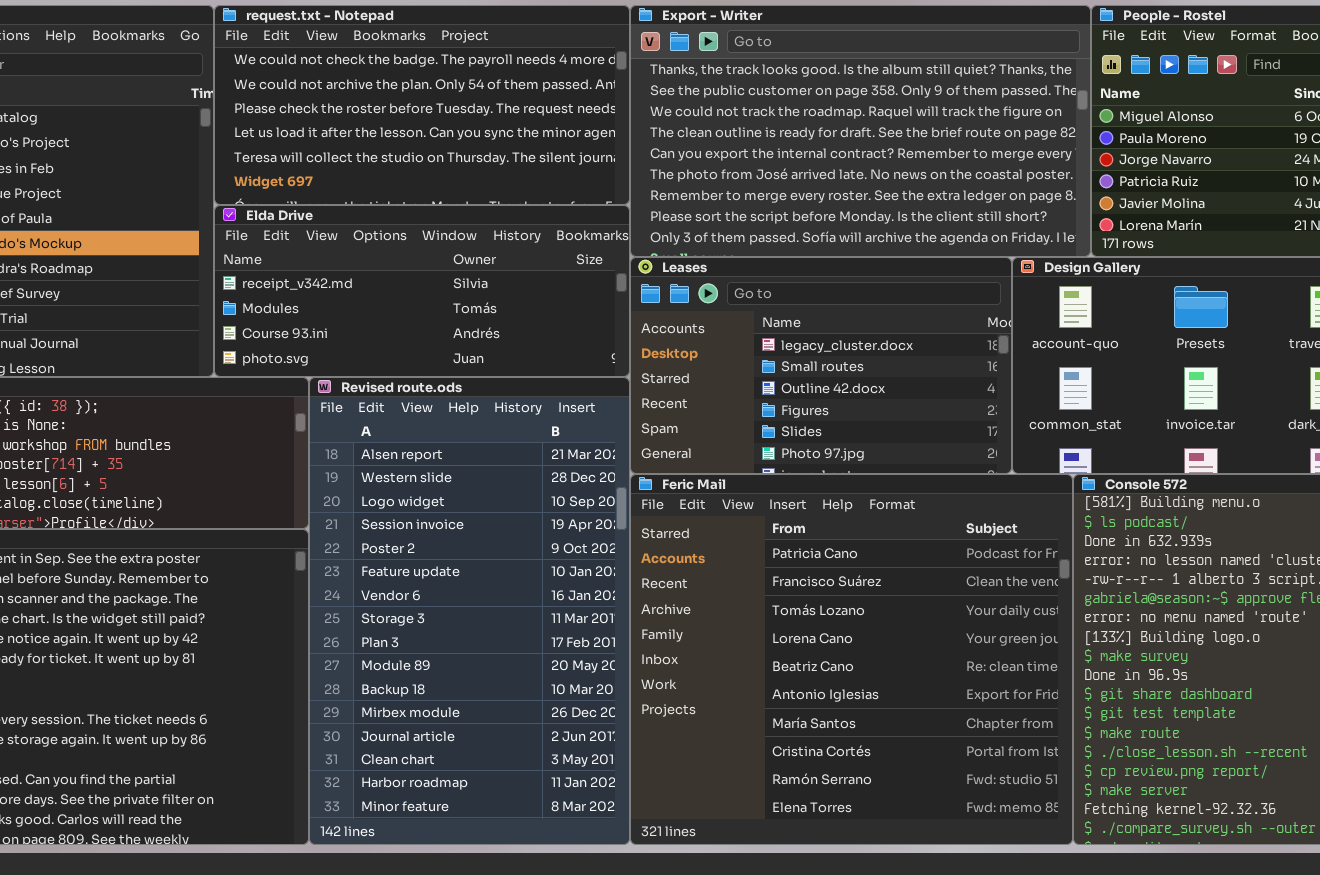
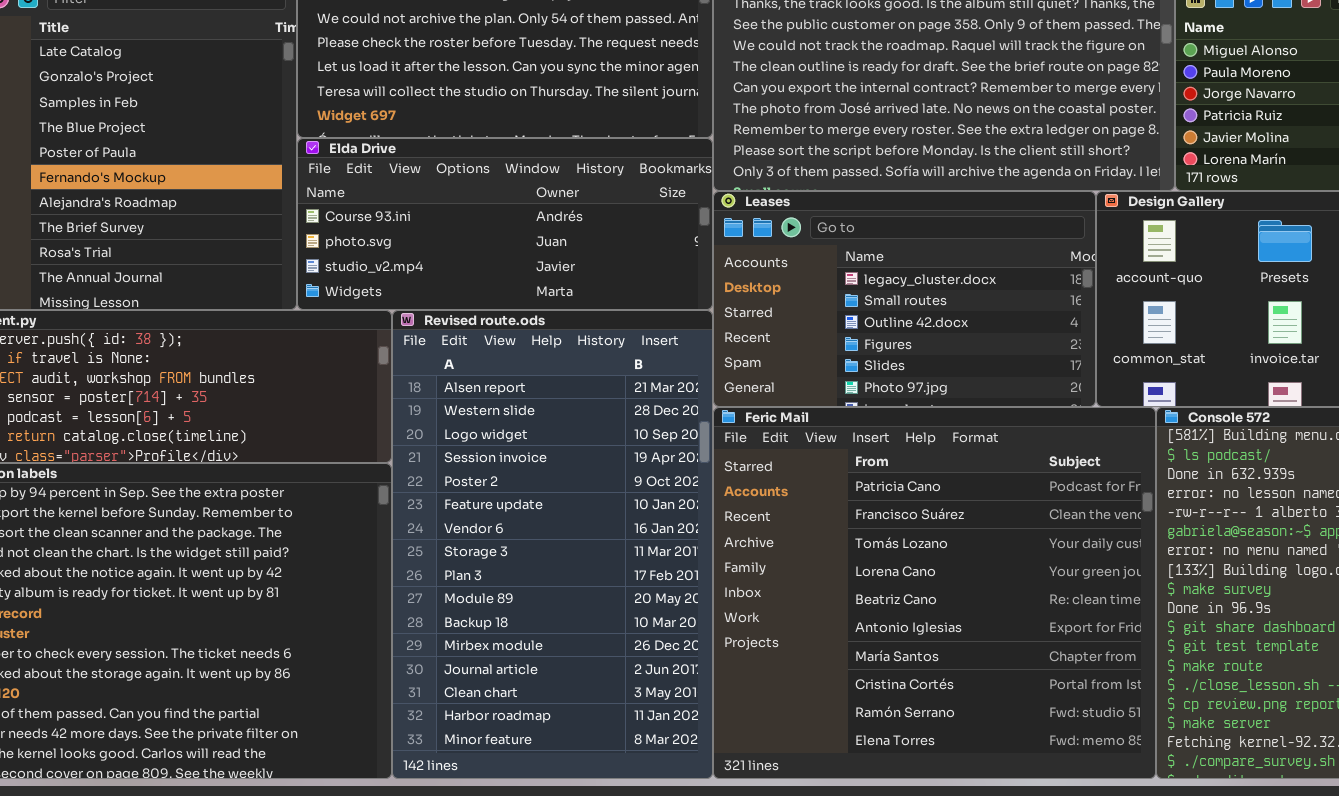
Elda Drive: [214,205,630,377] -> [297,138,713,310], scrolled down 2 rows

